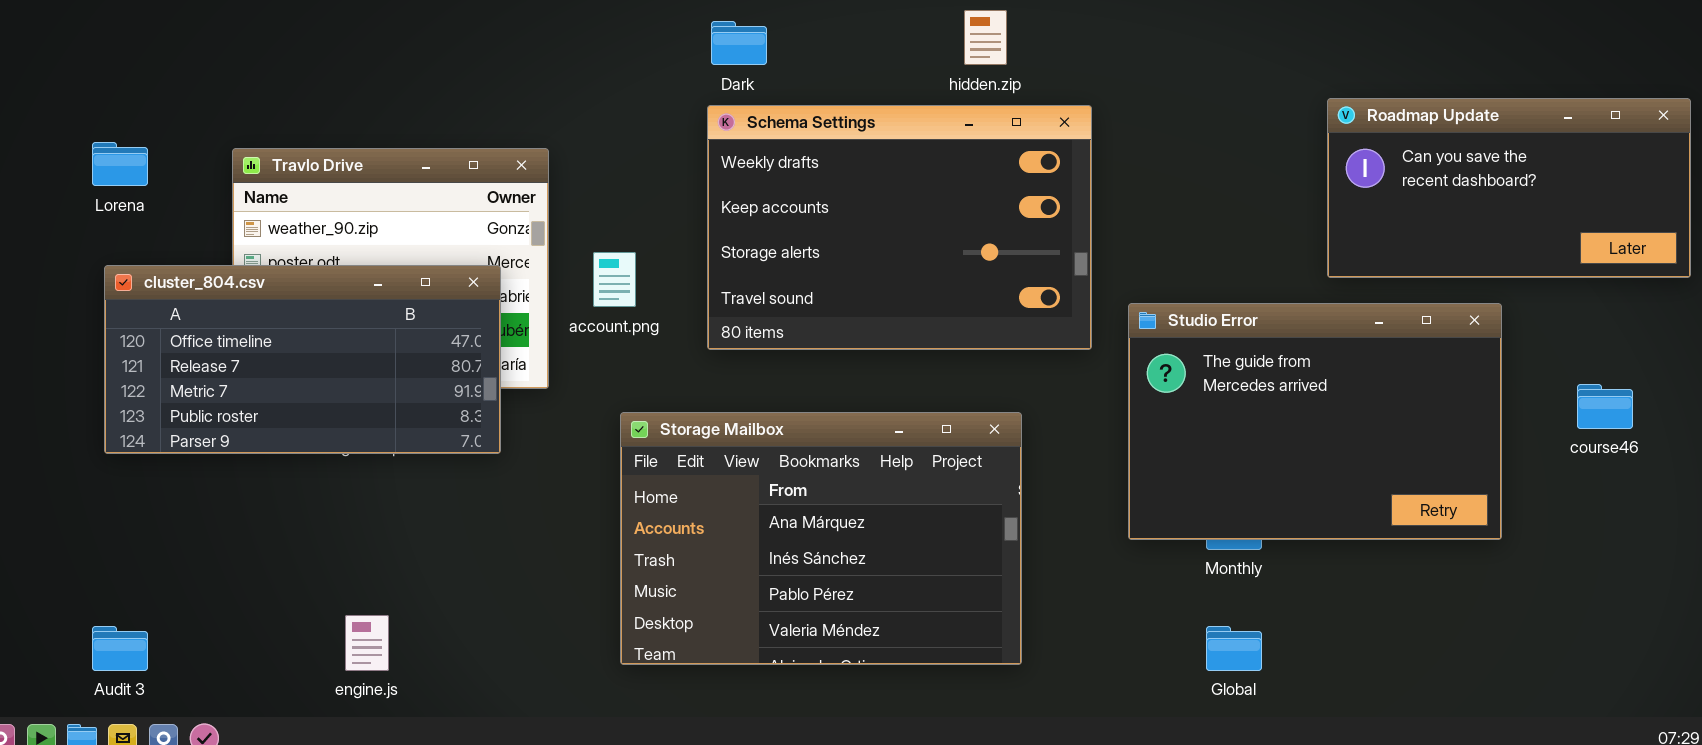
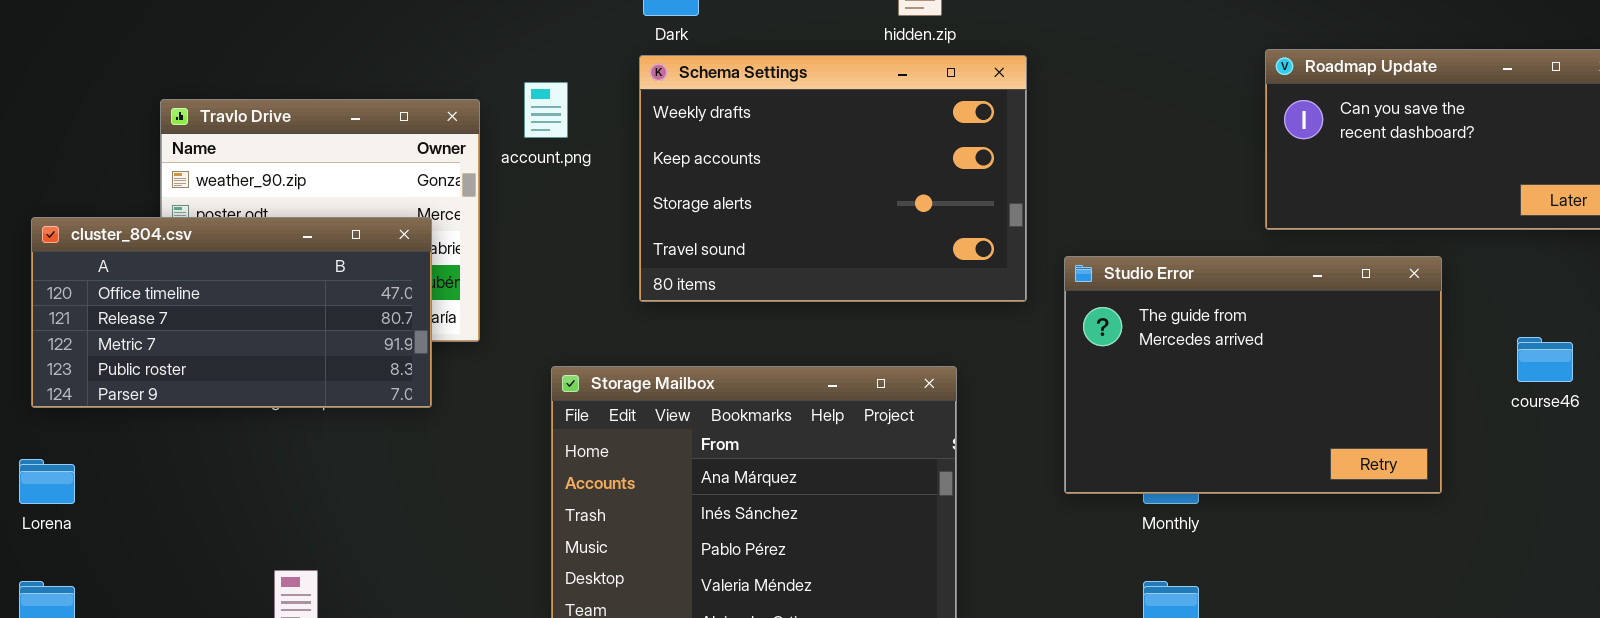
Lorena: [92,142,148,186] -> [19,459,75,504], moved
account.png: [593,252,636,307] -> [524,82,568,138], moved

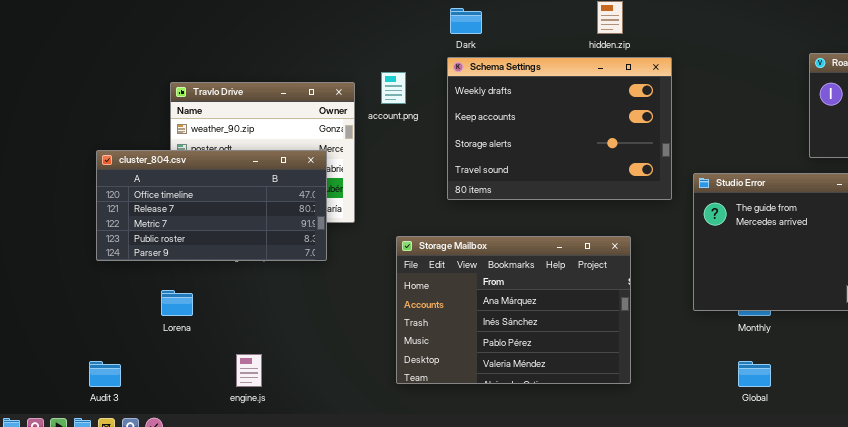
Lorena: [19,459,75,504] -> [161,290,193,316], moved

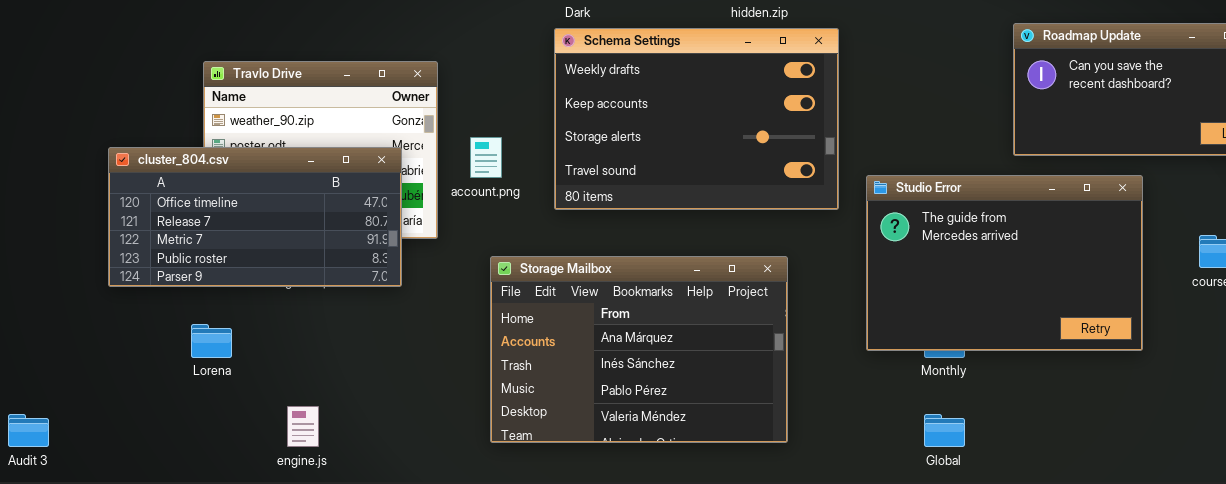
account.png: [381,72,406,104] -> [470,137,502,178], moved
Audit 3: [89,361,121,387] -> [8,414,49,447], moved

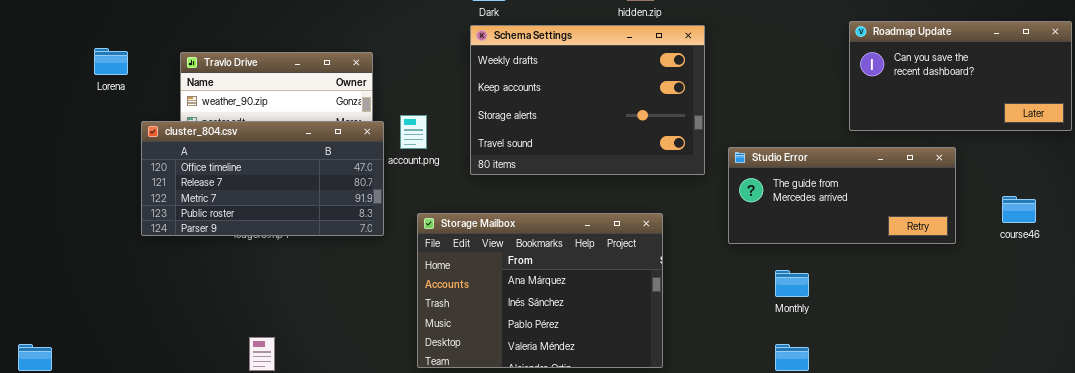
cluster_804.csv: [108,147,402,287] -> [141,121,384,236], moved
Studio Error: [866,175,1143,351] -> [728,147,956,244], resized
Lorena: [191,324,232,358] -> [94,48,128,75], moved

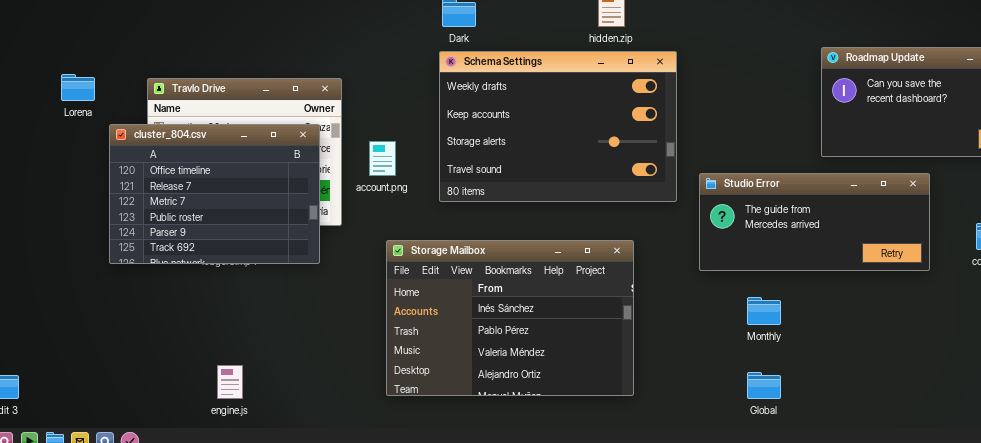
cluster_804.csv: [141,121,384,236] -> [109,124,320,264], resized
Storage Mailbox: [417,213,663,368] -> [386,240,634,396], scrolled down 1 row

